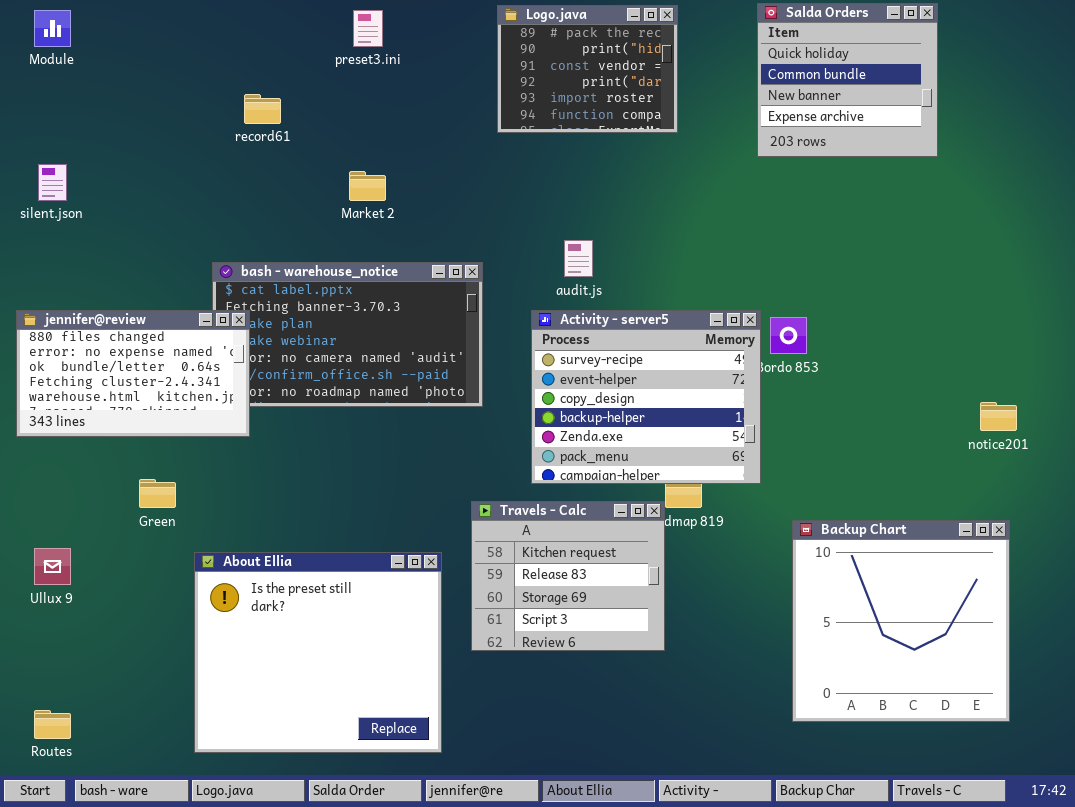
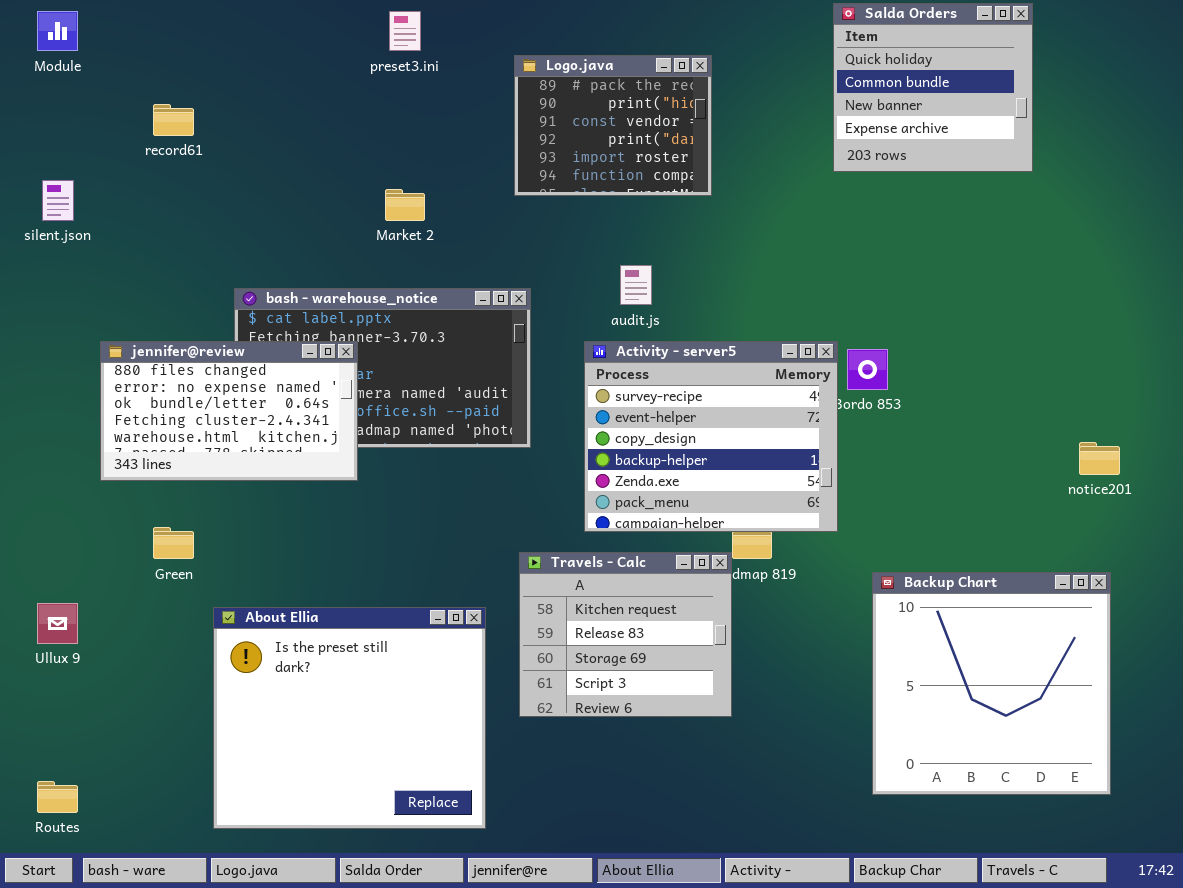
Logo.java: [497,5,678,133] -> [514,55,712,196], moved
record61: [244,94,281,124] -> [153,104,194,136], moved
jennifer@review: [16,310,250,437] -> [100,341,358,481], moved

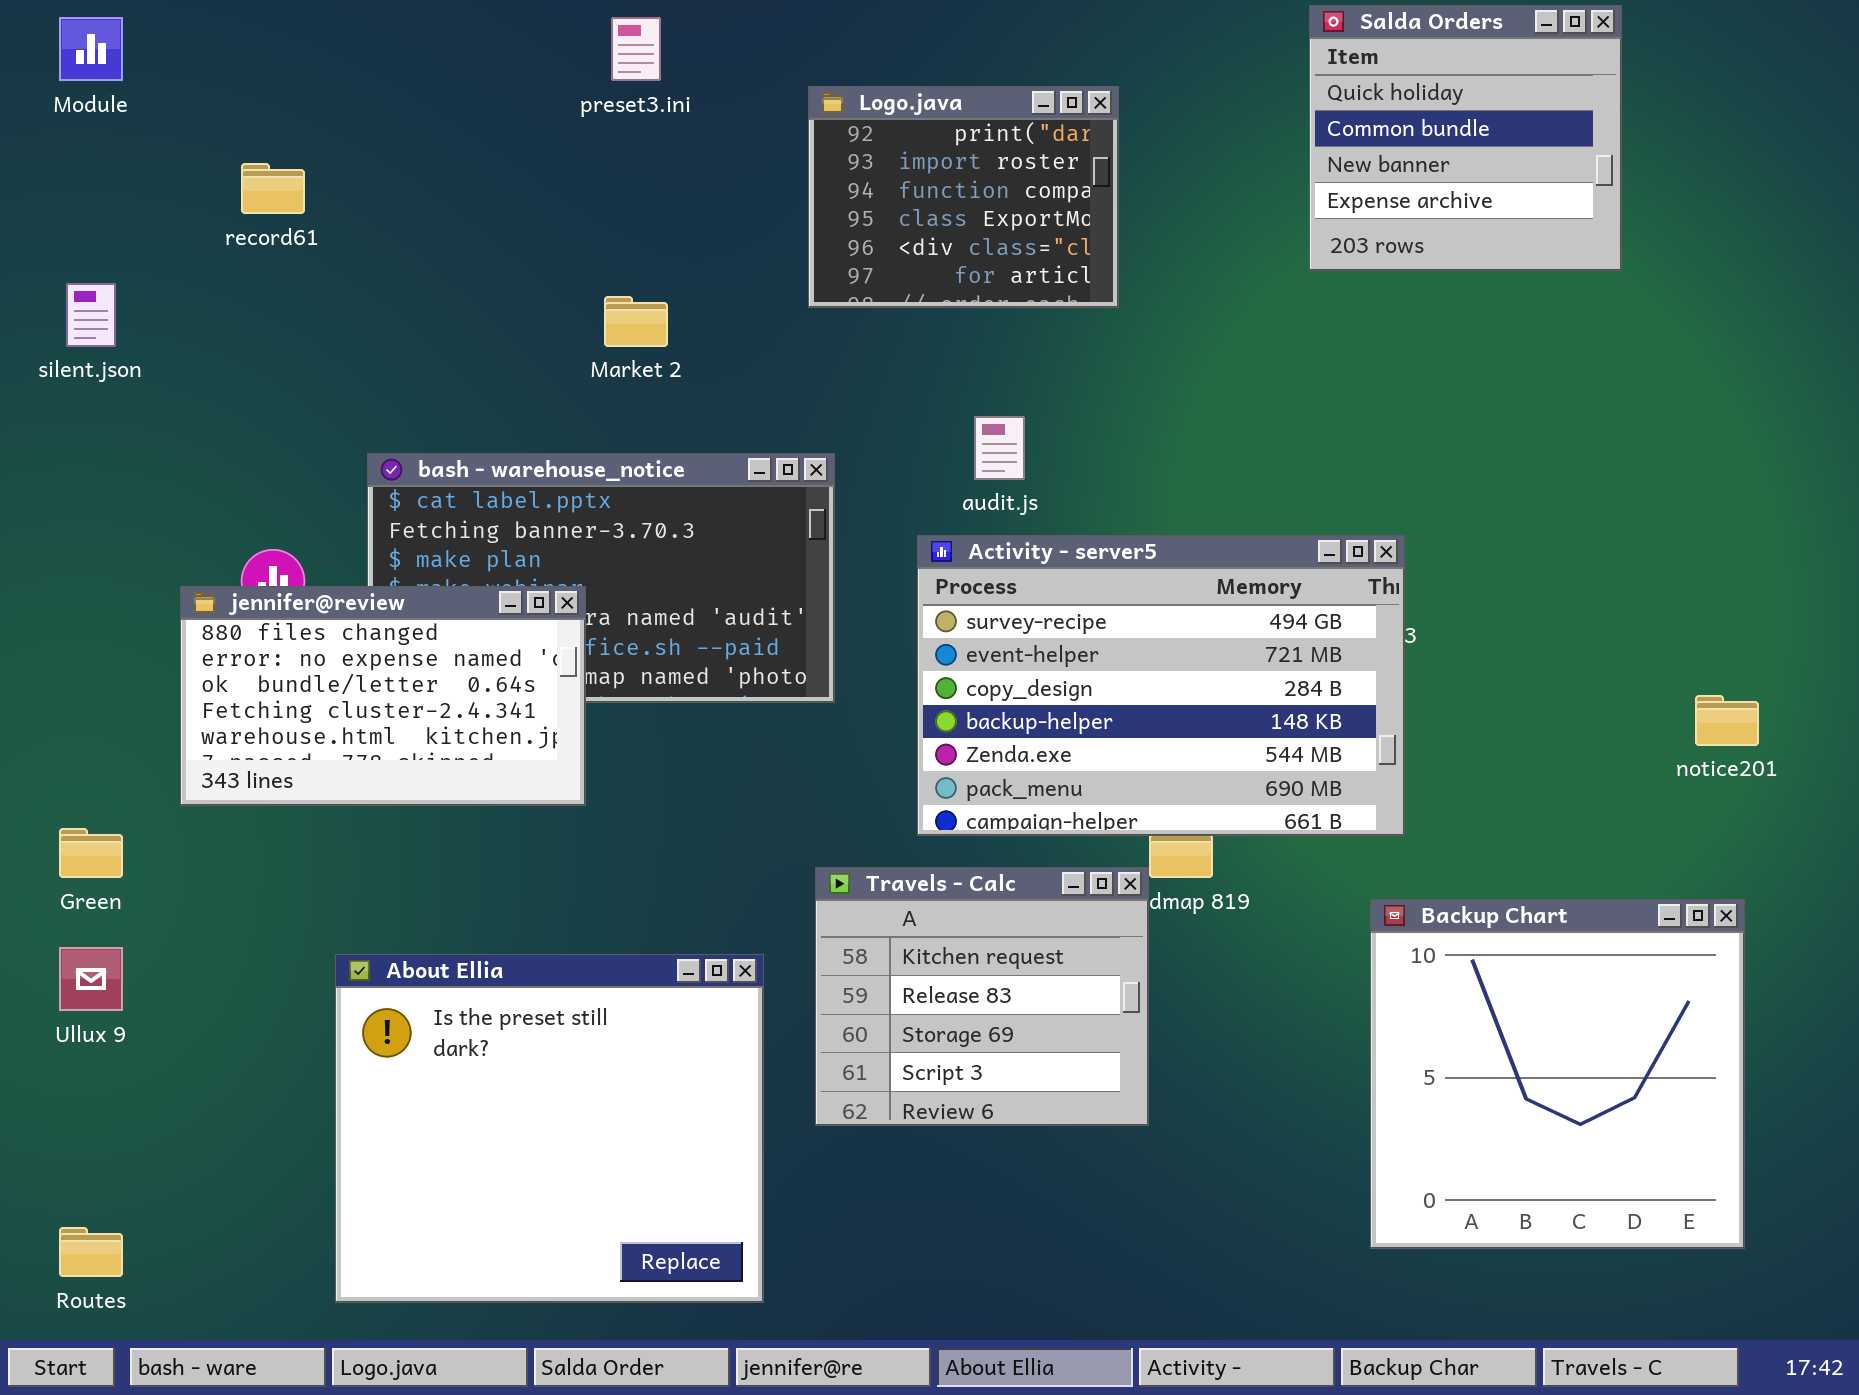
Logo.java: [514,55,712,196] -> [808,86,1119,308], scrolled down 3 rows
jennifer@review: [100,341,358,481] -> [180,586,586,806], moved
Activity - server5: [584,341,838,532] -> [917,535,1405,836], resized
Green: [153,527,194,559] -> [59,828,123,878], moved

